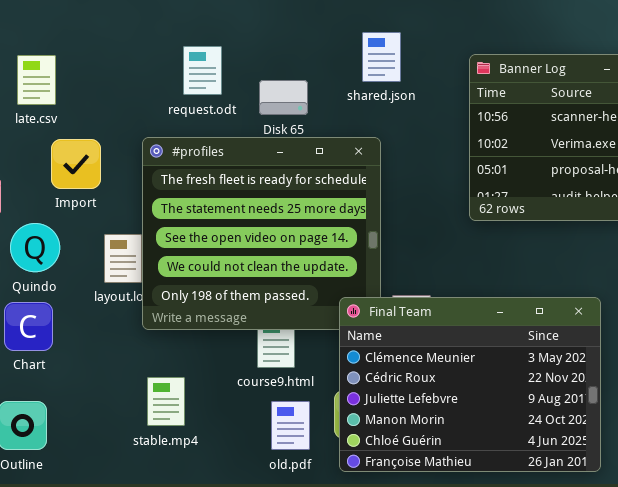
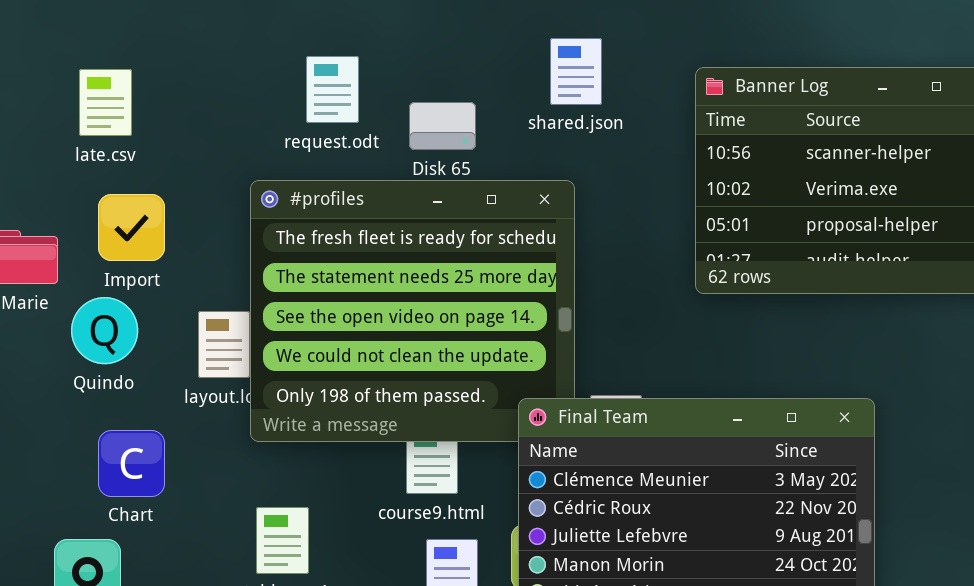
Import: [51,139,101,189] -> [98,194,165,261], moved
Chart: [4,302,53,351] -> [98,430,165,497], moved

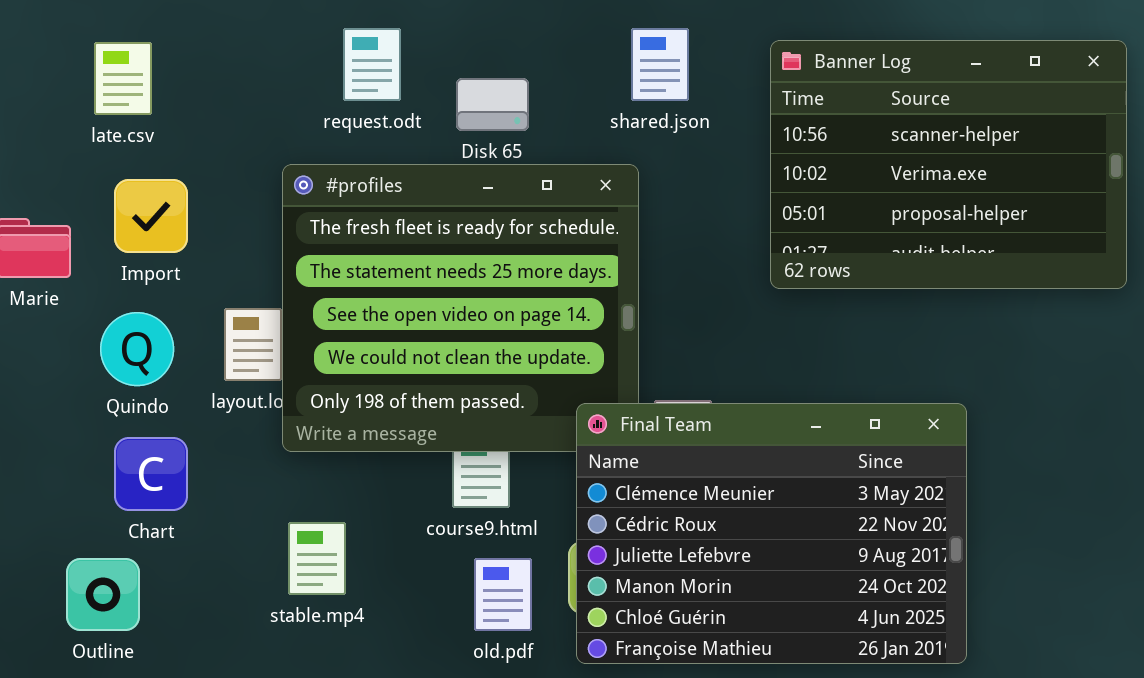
shared.json: [550,38,602,105] -> [631,28,689,101], moved
Quindo: [71,297,138,364] -> [100,312,174,386], moved

